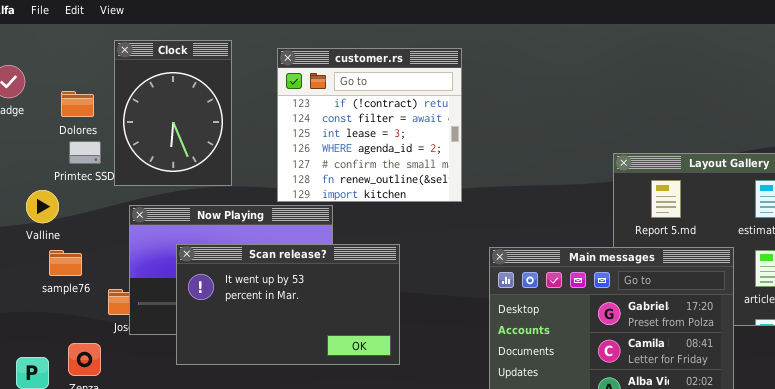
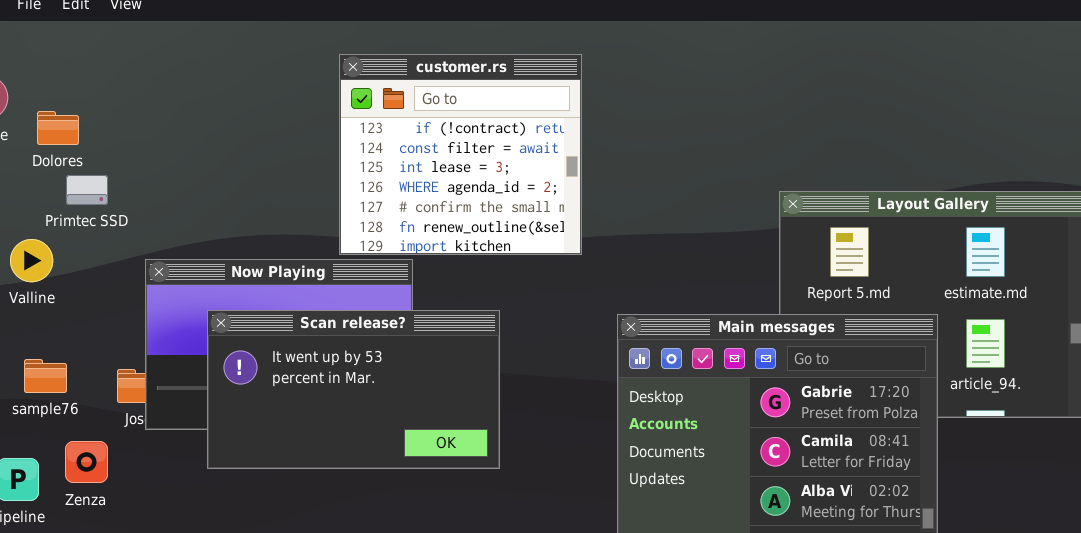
Clock: [114,40,232,186] -> none, closed
Dolores: [61,91,94,117] -> [37,111,79,145], moved
sample76: [49,250,82,276] -> [24,359,67,393], moved

